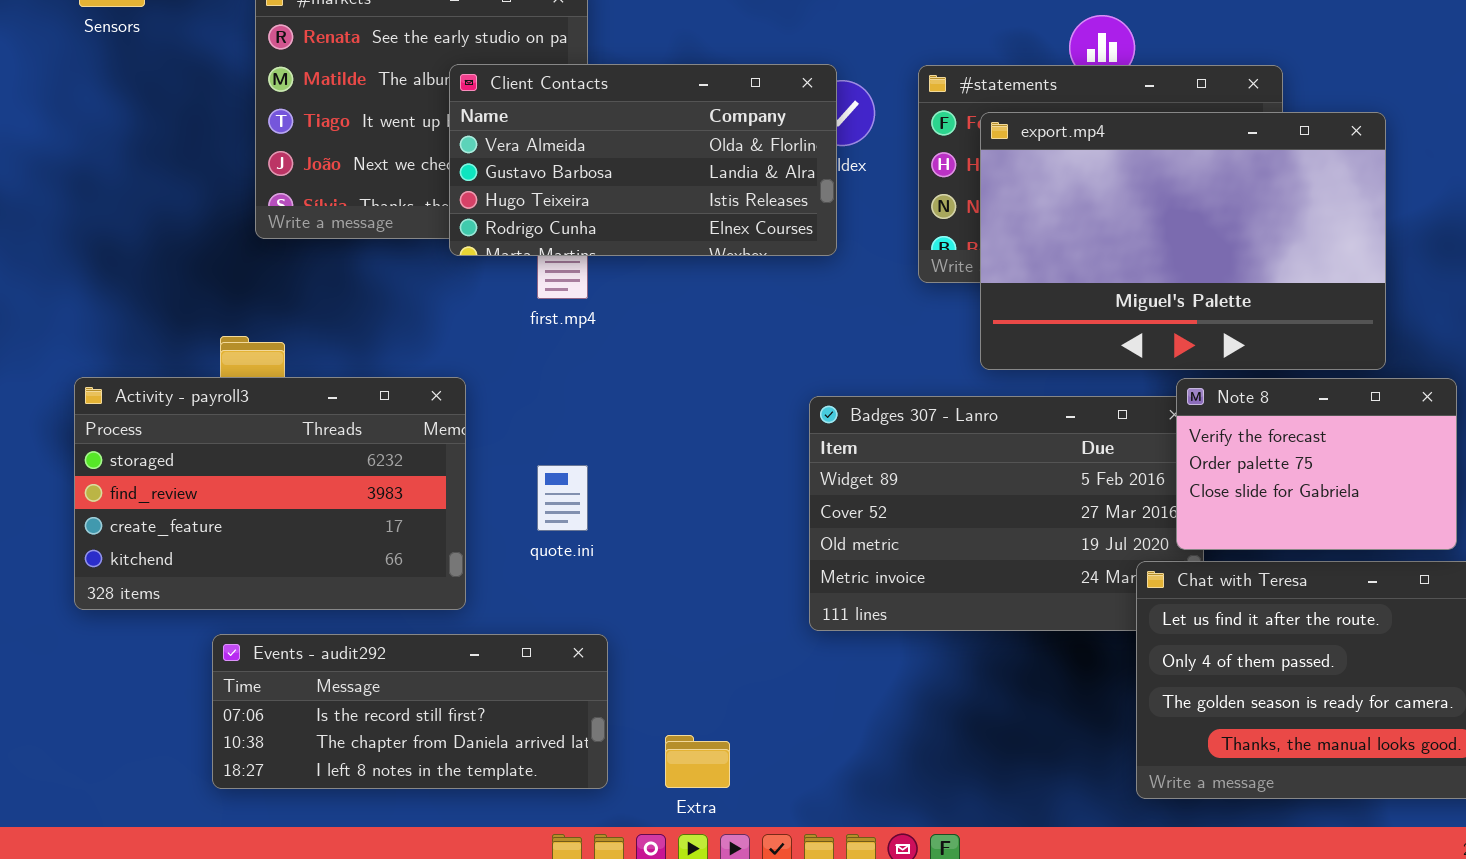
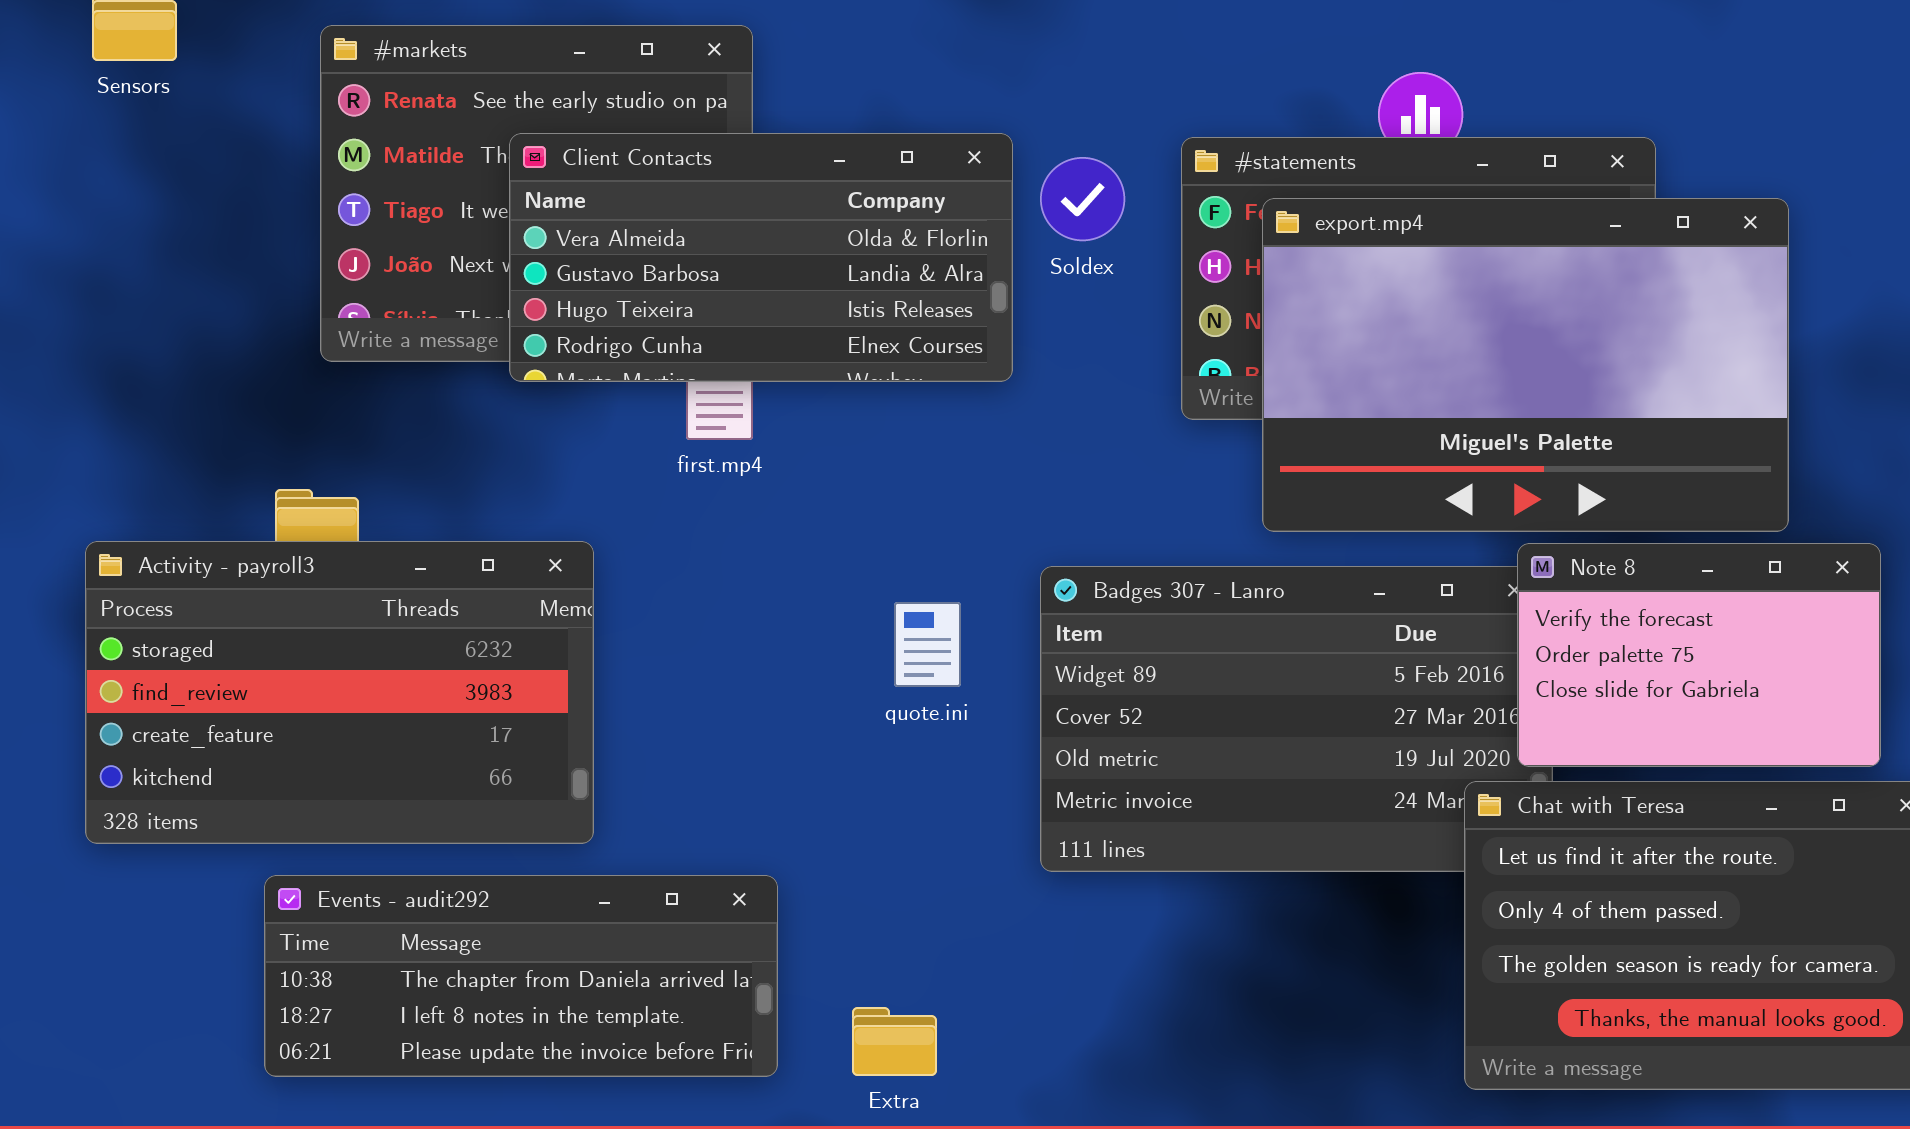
Client Contacts: [449,64,837,256] -> [509,133,1013,382], moved
quote.ini: [537,465,588,531] -> [894,602,961,687], moved
Events - audit292: [212,634,608,789] -> [264,875,778,1077], scrolled down 1 row

